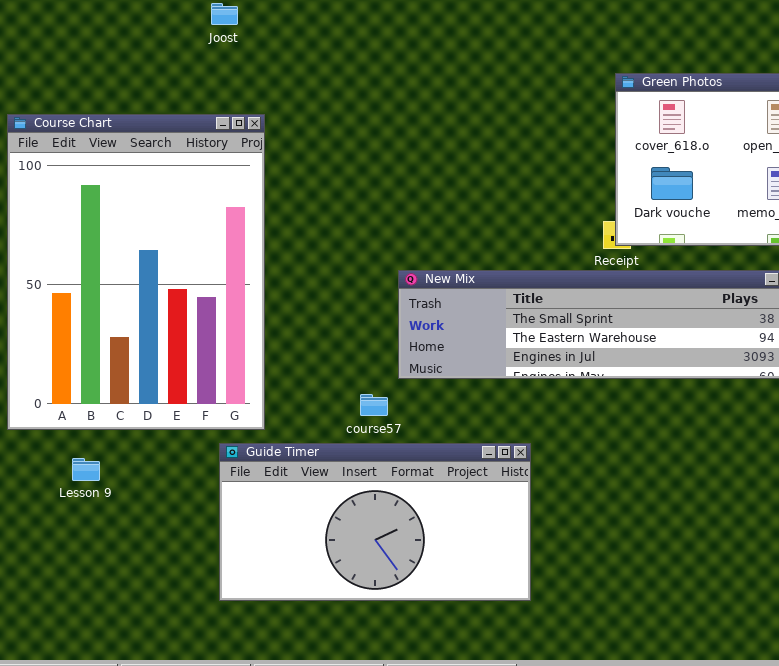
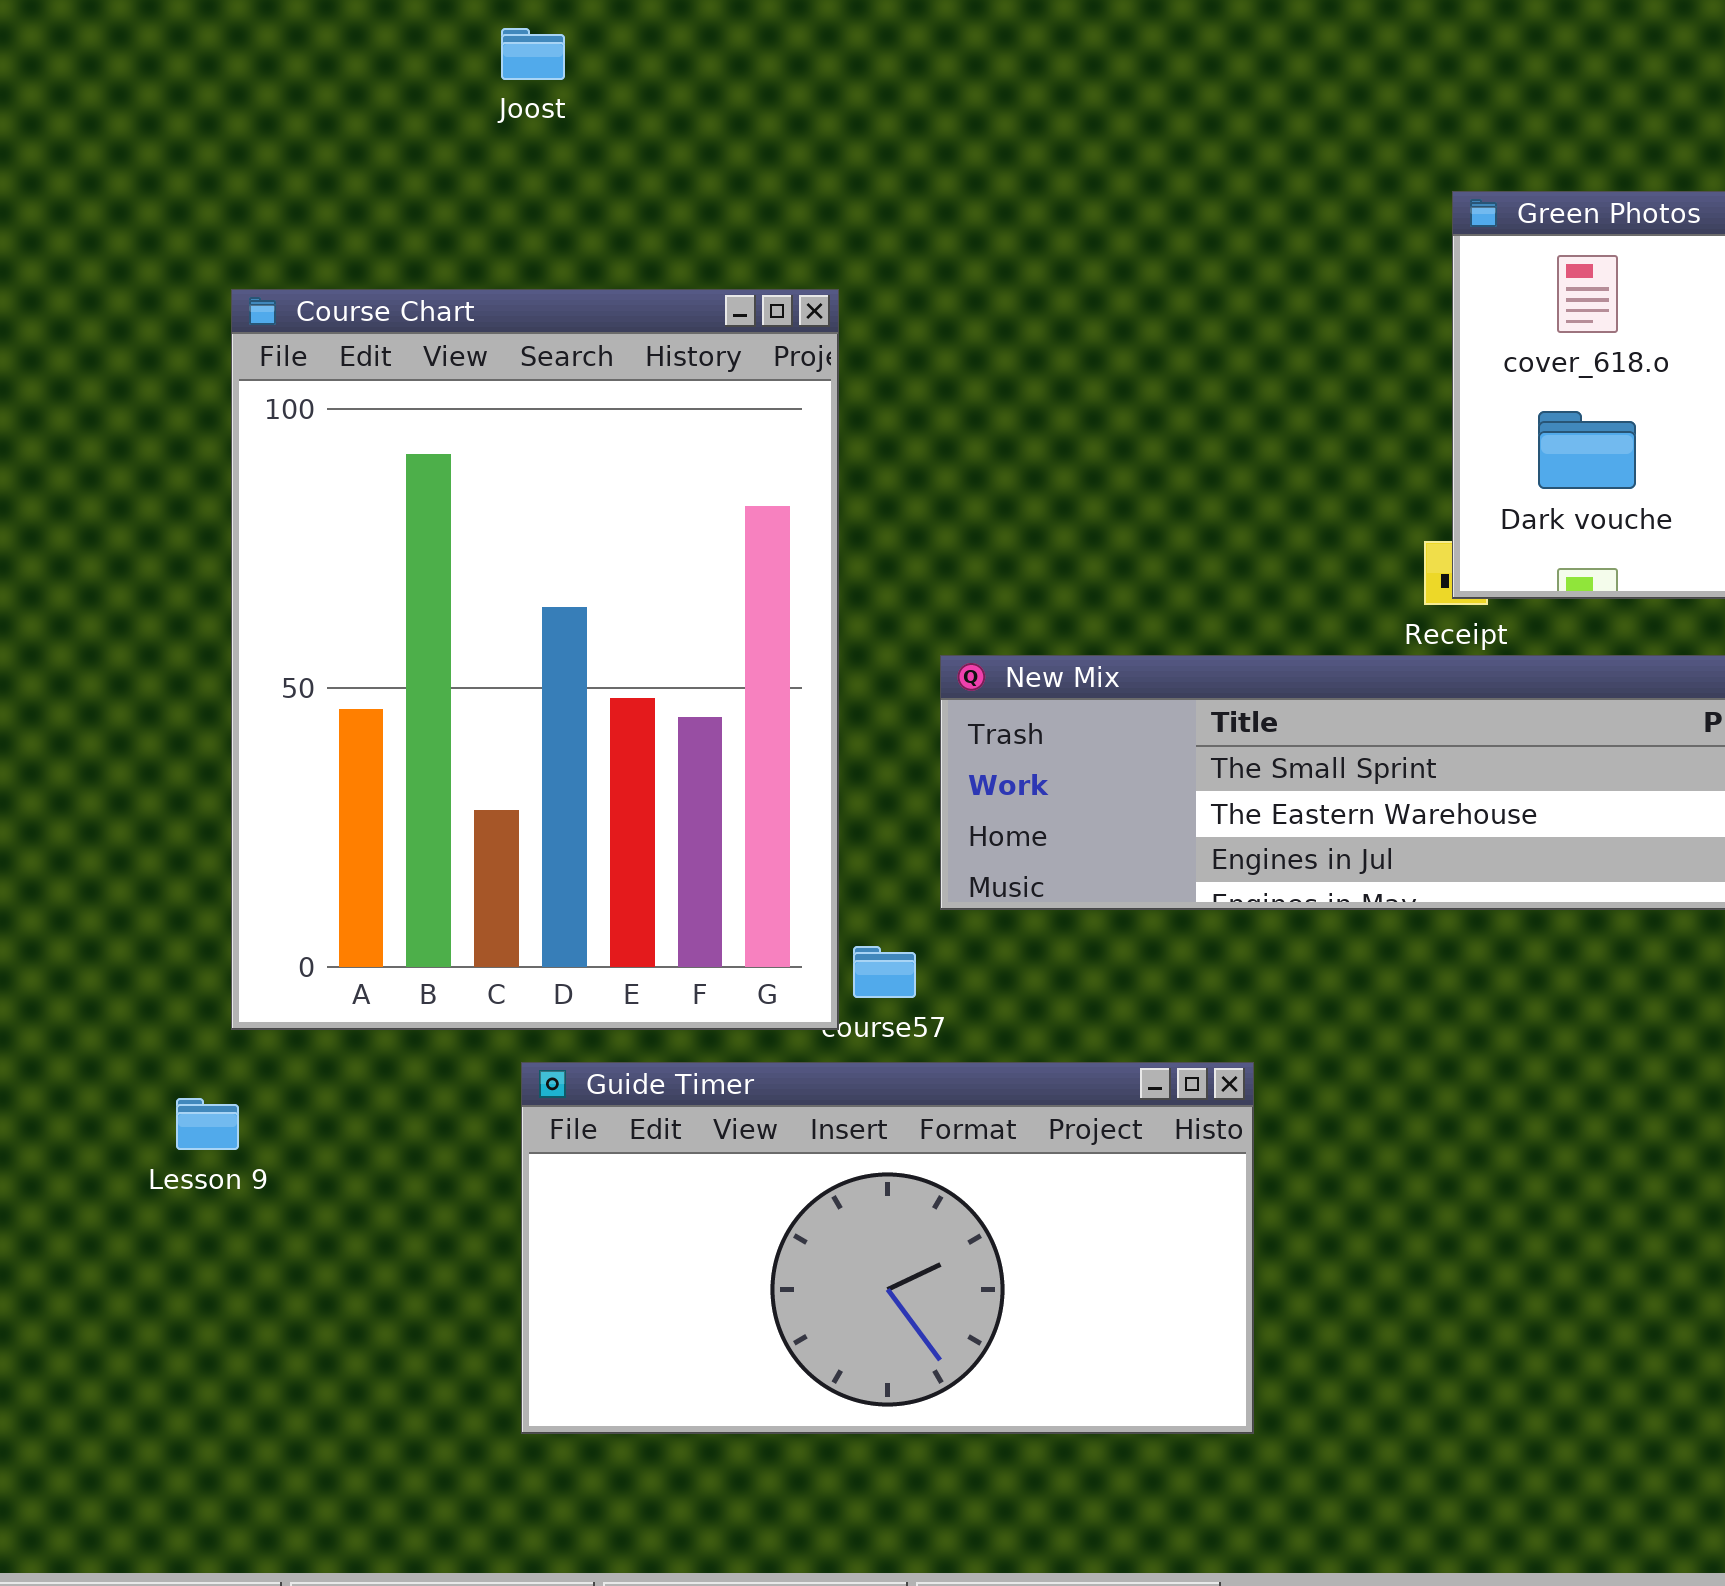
Course Chart: [7,114,265,430] -> [231,289,839,1030], moved

